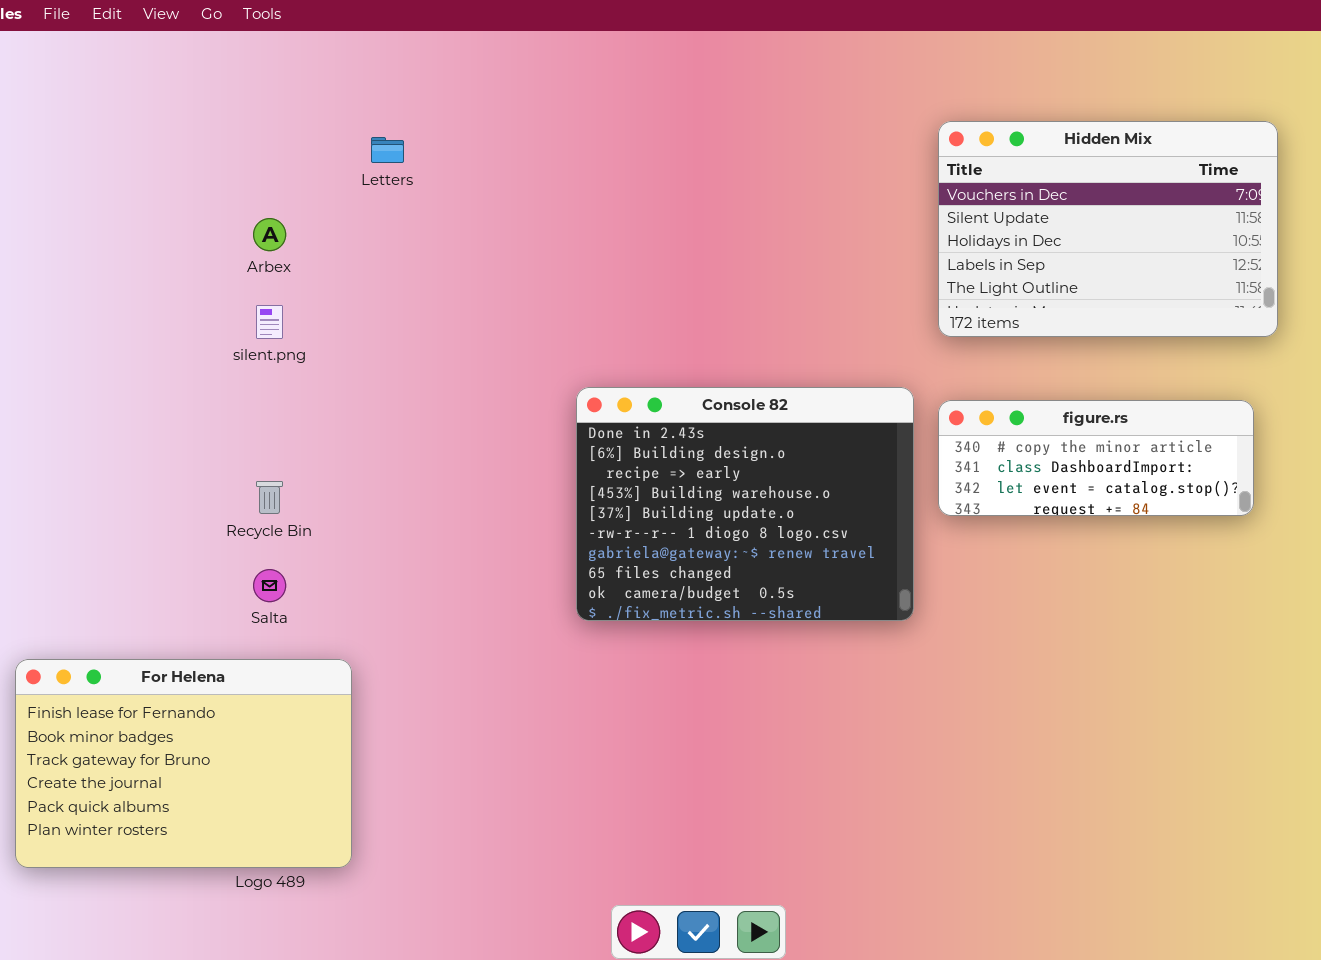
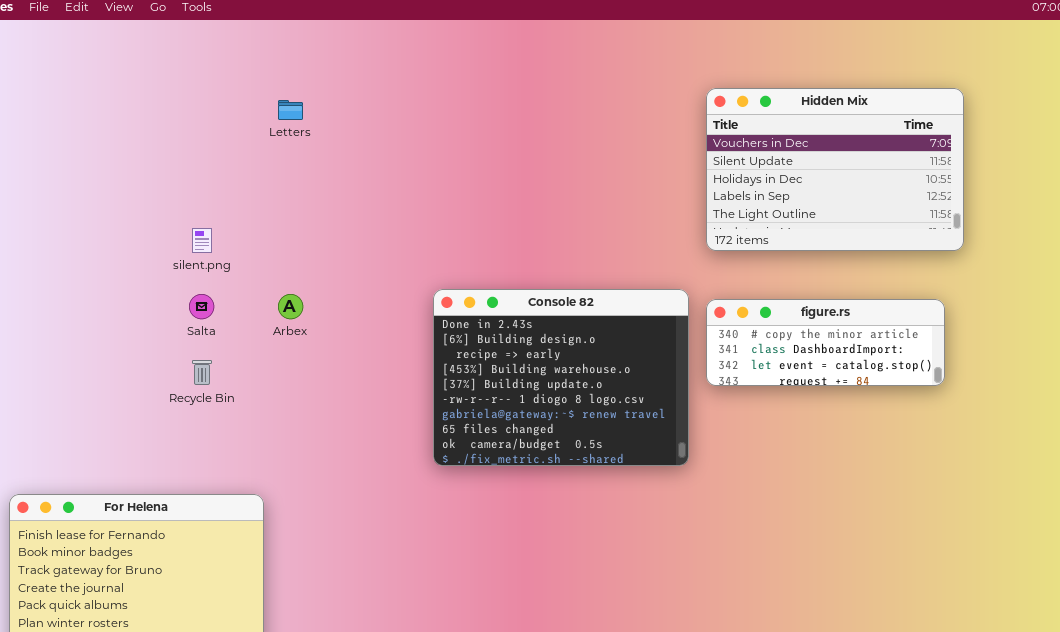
Arbex: [253,218,286,251] -> [278,294,303,319], moved
Salta: [253,569,286,602] -> [189,294,214,319], moved

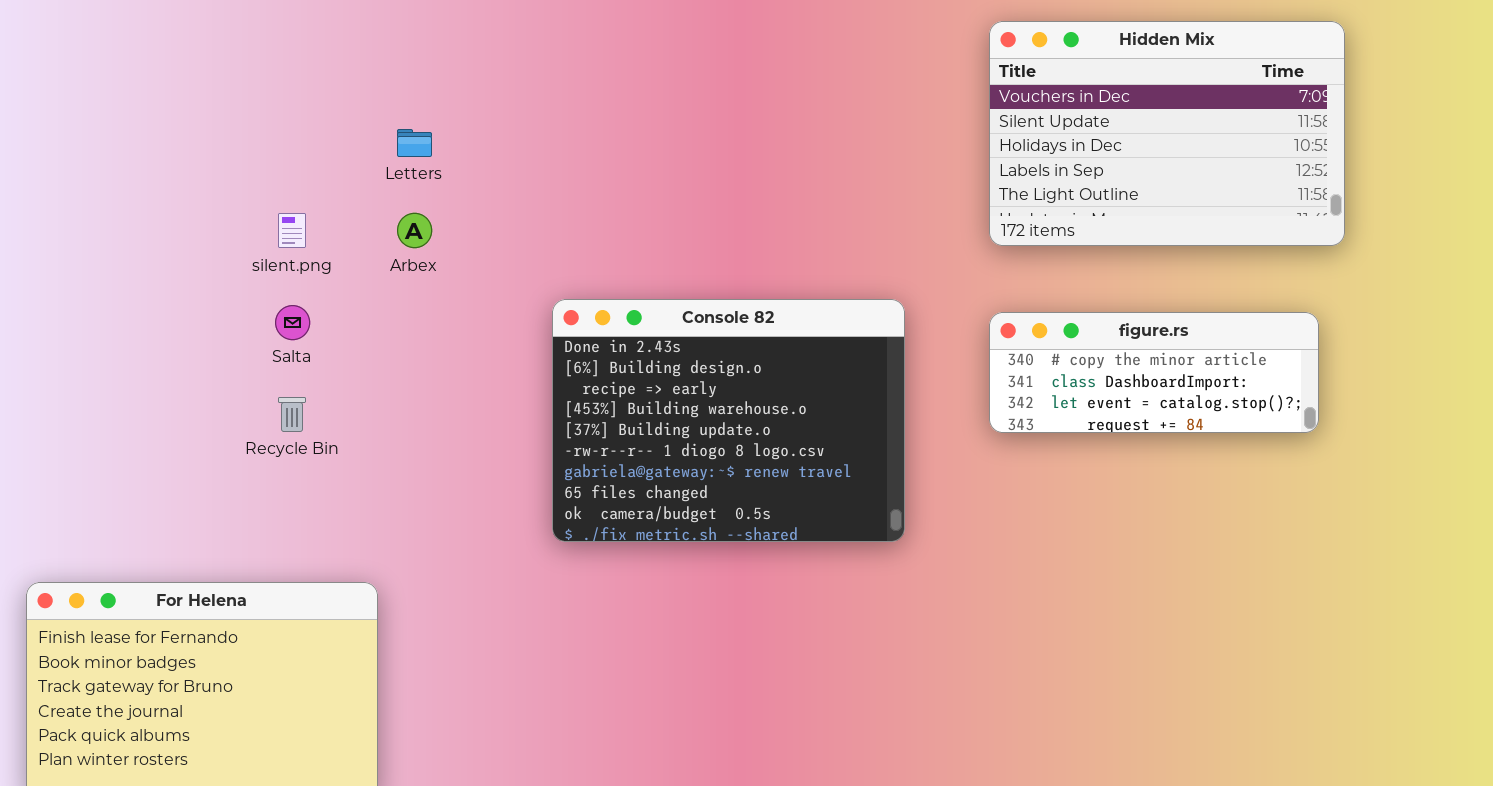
Letters: [278,100,303,120] -> [397,129,432,157], moved
Console 82: [433,289,689,466] -> [552,299,905,542], moved
Arbex: [278,294,303,319] -> [397,213,432,248], moved

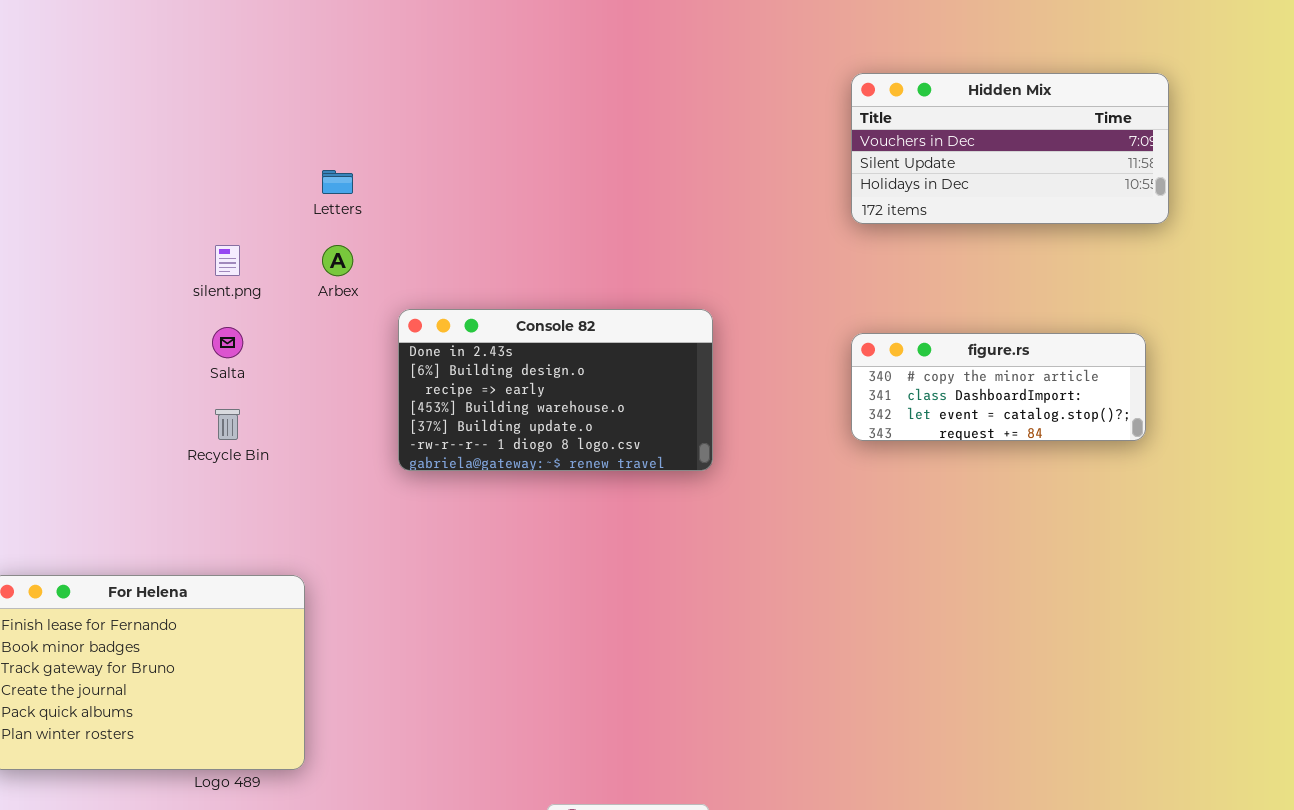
Hidden Mix: [989,21,1345,246] -> [851,73,1169,224], resized
Console 82: [552,299,905,542] -> [398,309,713,471], moved, resized

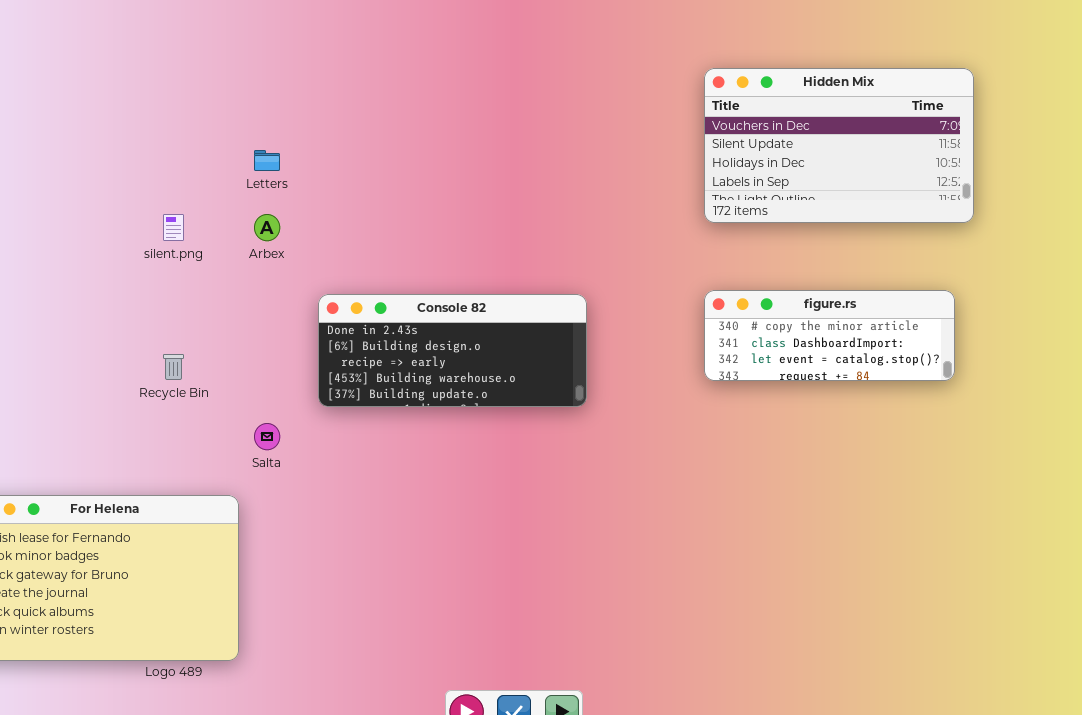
Hidden Mix: [851,73,1169,224] -> [704,68,974,223], resized
Console 82: [398,309,713,471] -> [318,294,587,407], resized
Salta: [212,327,243,358] -> [254,423,280,450], moved

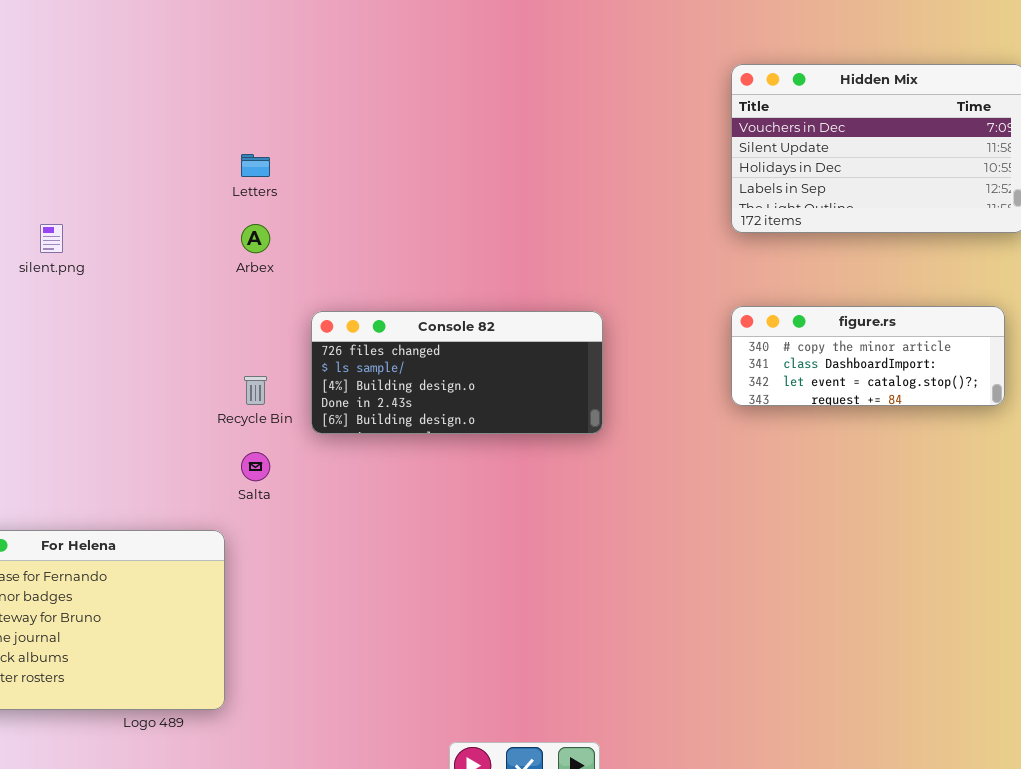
silent.png: [163,214,184,241] -> [40,224,63,253], moved
Console 82: [318,294,587,407] -> [311,311,603,434], scrolled up 3 rows
Recycle Bin: [163,354,184,380] -> [244,376,267,405], moved

